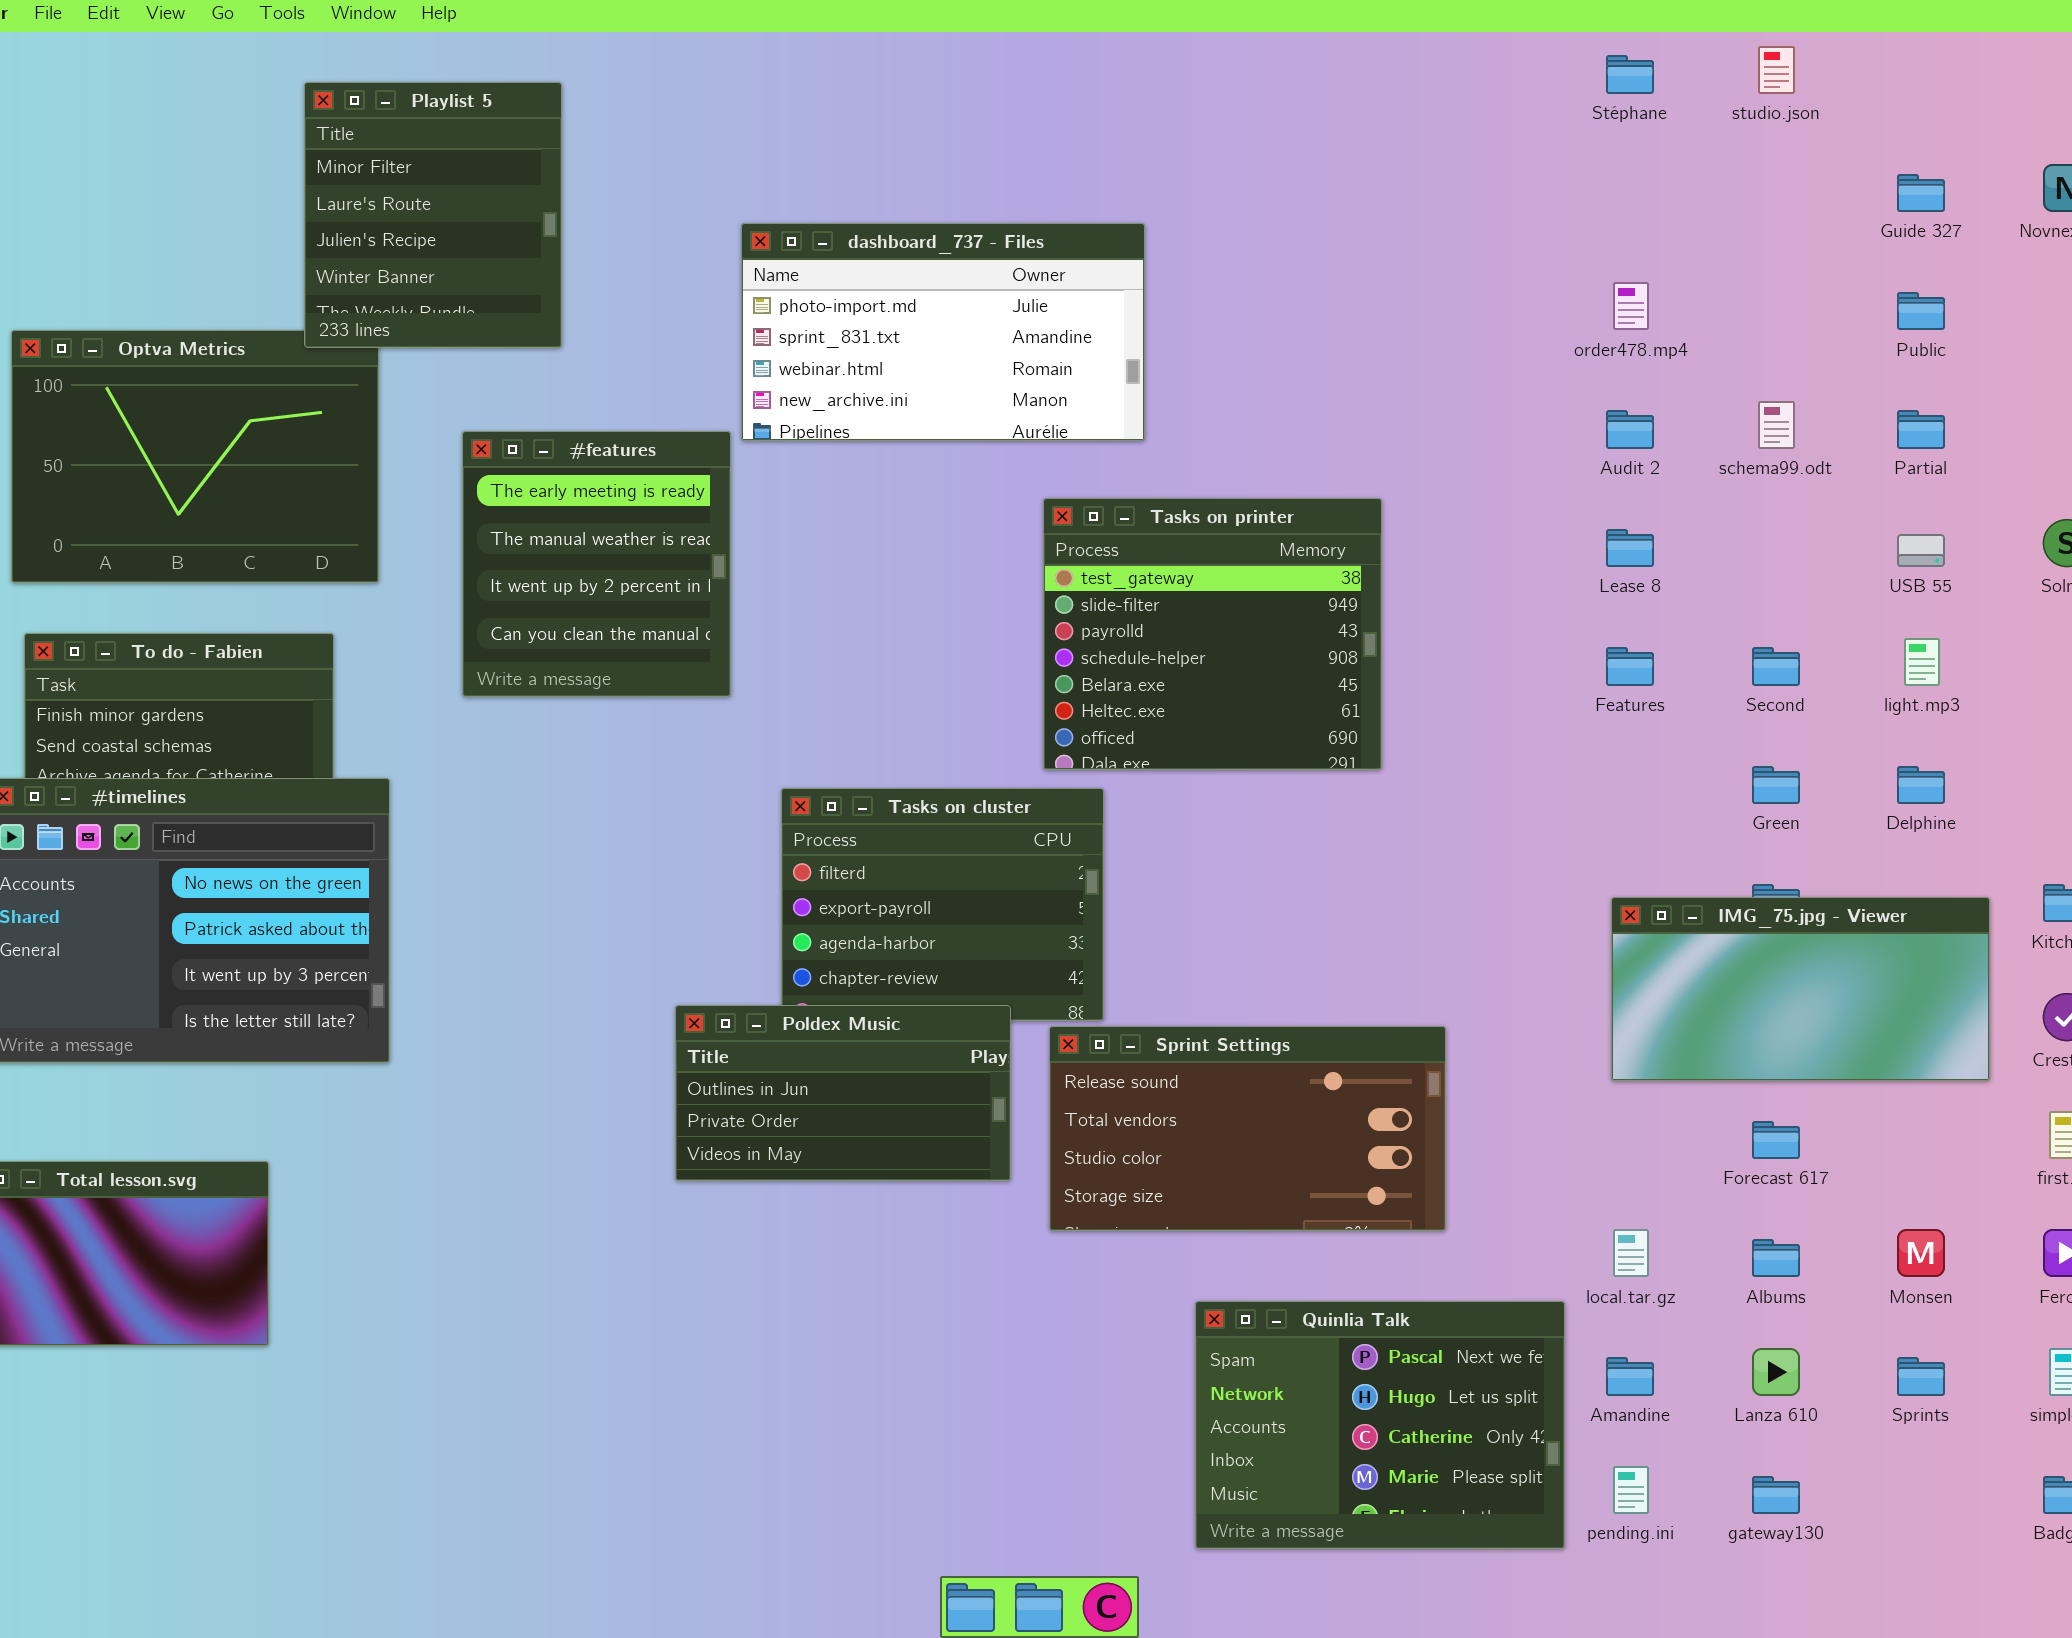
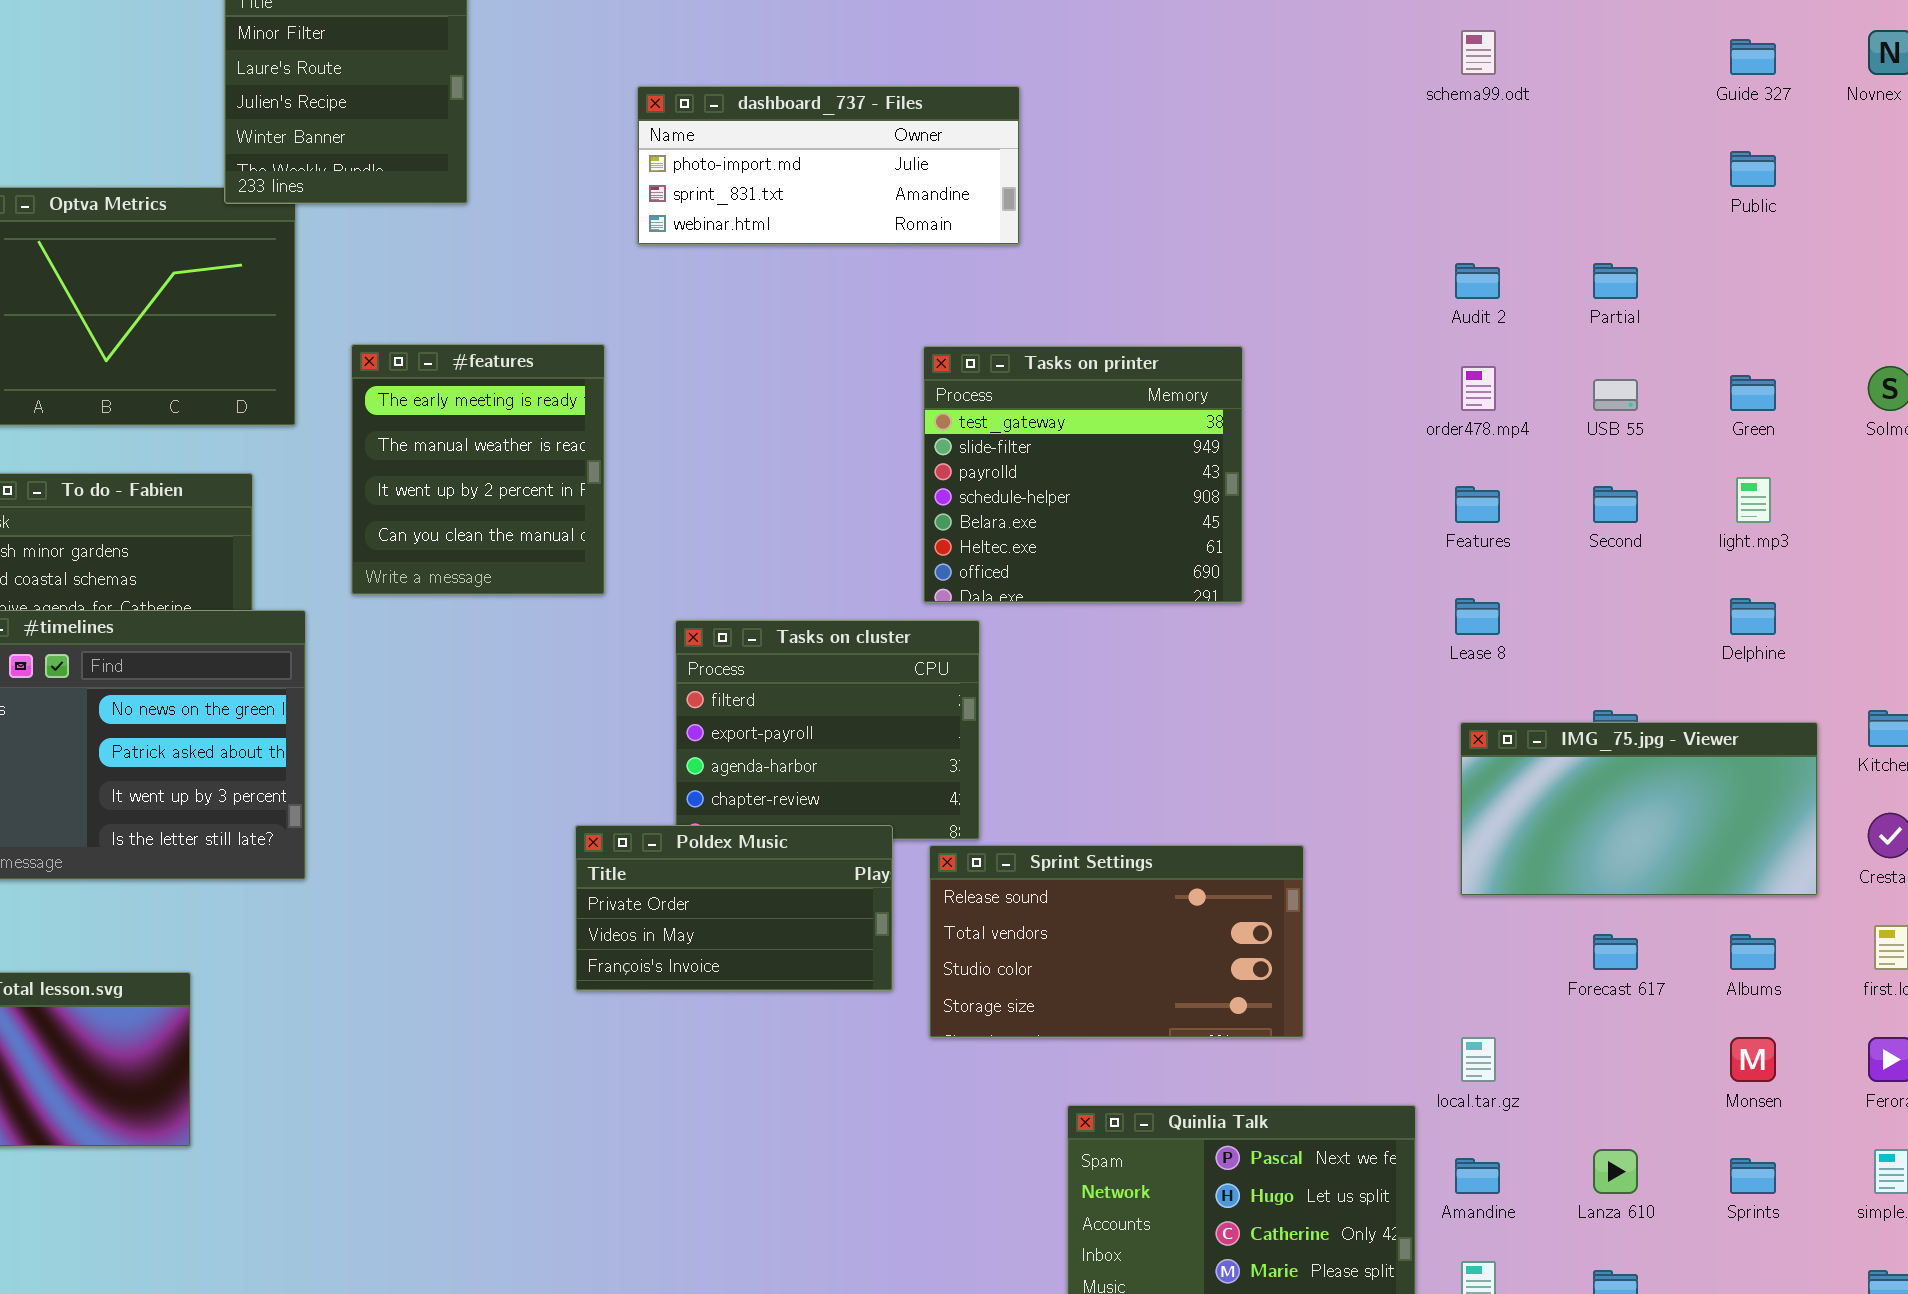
dashboard_737 - Files: [741,223,1145,441] -> [637,86,1020,245], resized
order478.mp4: [1613,282,1649,330] -> [1461,366,1496,411], moved
schema99.odt: [1758,401,1795,449] -> [1461,30,1496,75], moved
Partial: [1897,410,1945,449] -> [1593,263,1638,299], moved
#features: [462,431,731,697] -> [351,344,605,595], moved
Lease 8: [1606,529,1654,567] -> [1455,598,1500,635], moved
USB 55: [1897,534,1945,567] -> [1593,379,1638,411], moved
Green: [1752,766,1800,804] -> [1730,375,1776,411], moved
Poldex Music: [675,1005,1011,1181] -> [575,825,893,991], scrolled down 1 row
Albums: [1752,1239,1800,1277] -> [1730,934,1776,970], moved

